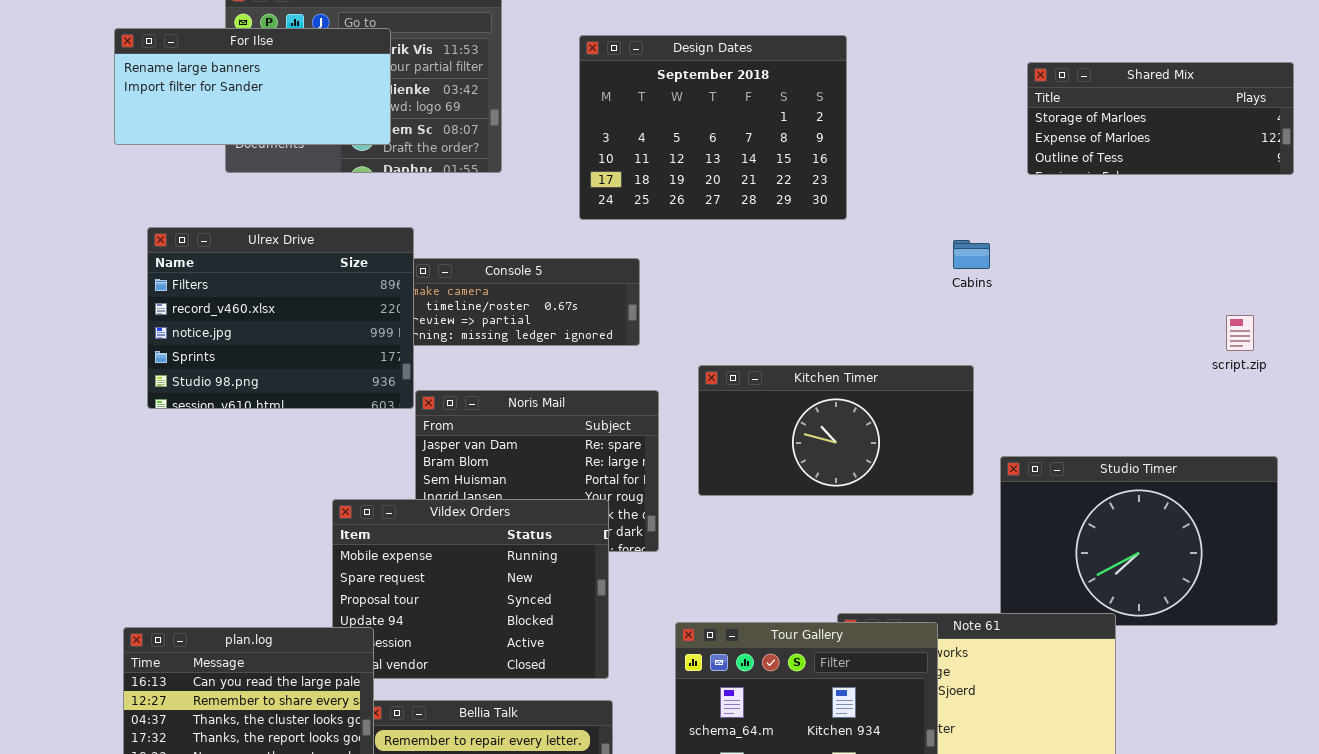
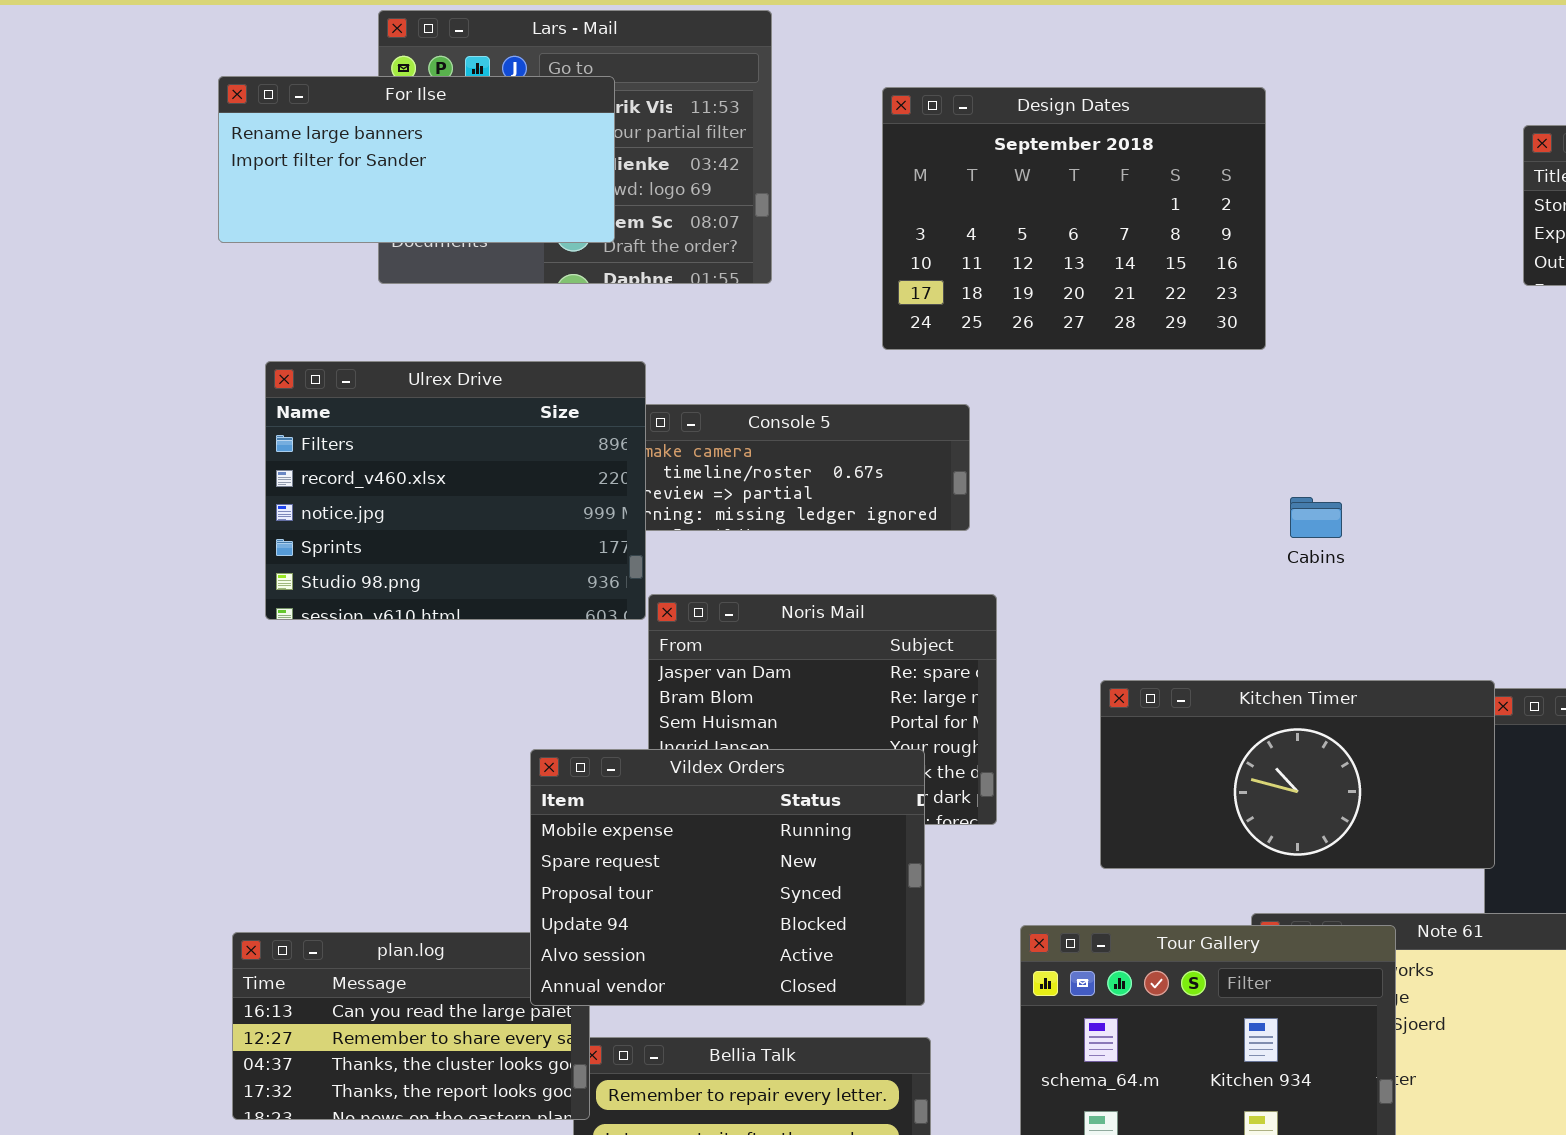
Cabins: [953,240,990,269] -> [1290,497,1342,538], moved
Kitchen Timer: [698,365,974,496] -> [1100,680,1495,869], moved
Vildex Orders: [332,499,609,679] -> [530,749,925,1006], raised

